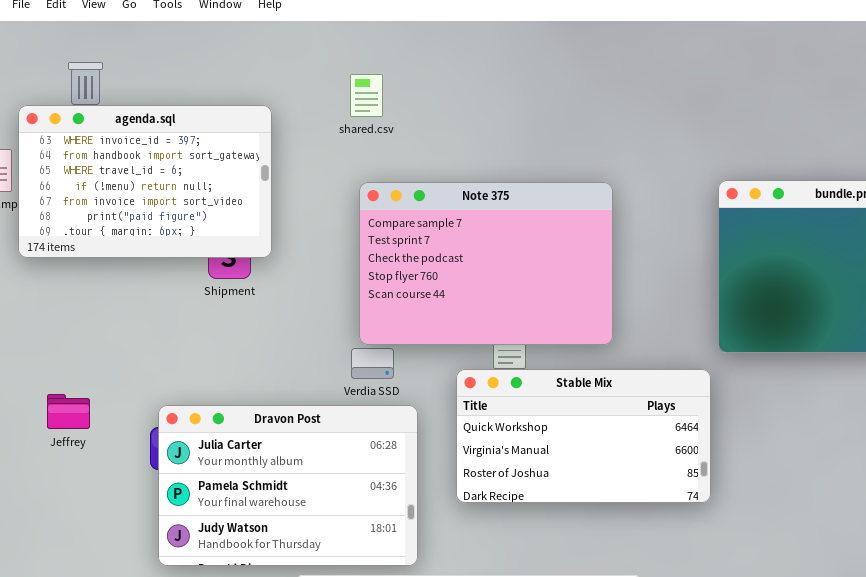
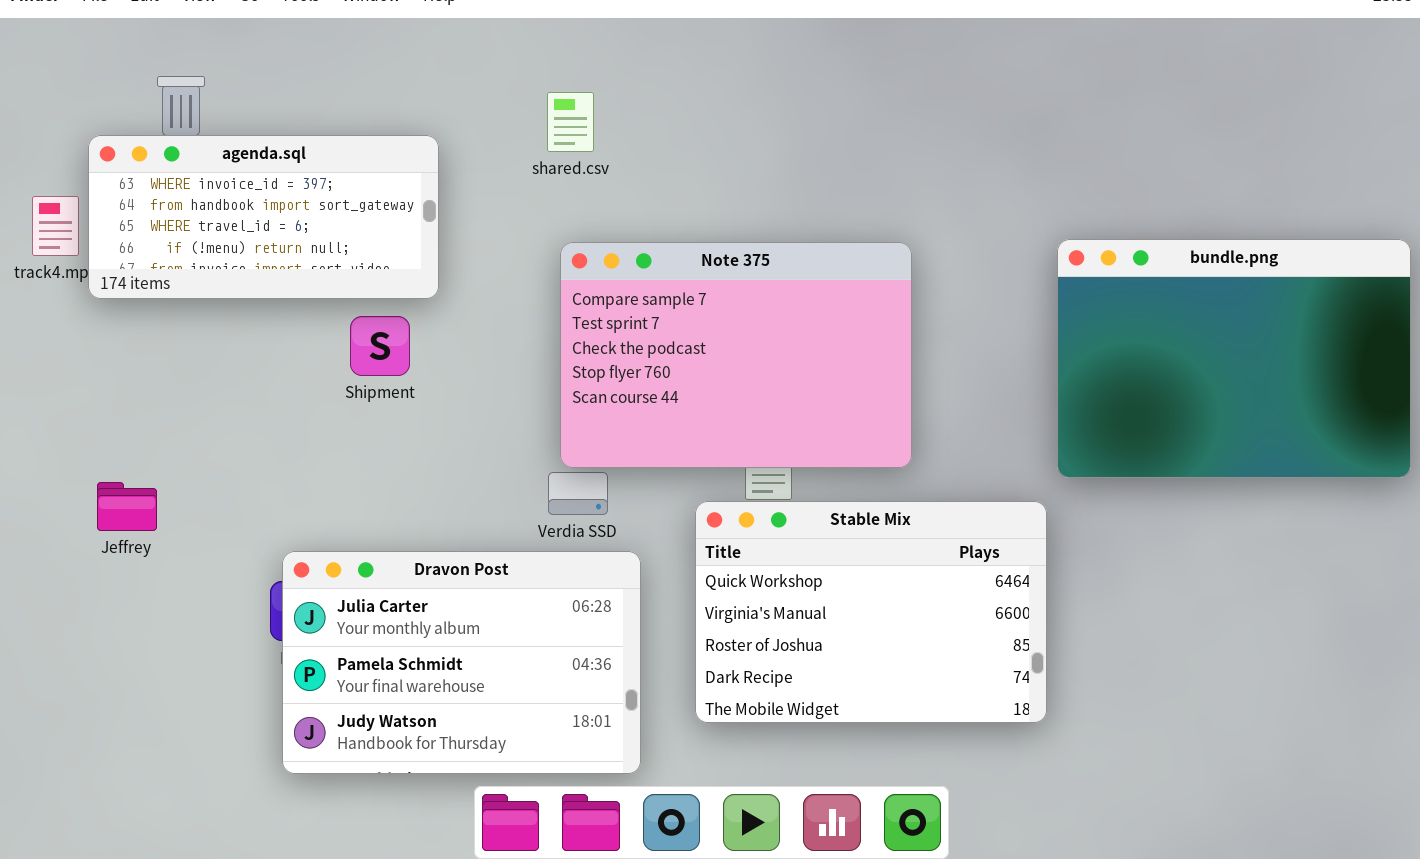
agenda.sql: [18,105,272,258] -> [88,135,439,299], resized
Stable Mix: [456,369,711,503] -> [695,501,1047,723], resized
Jeffrey: [47,394,90,429] -> [97,482,157,531], moved

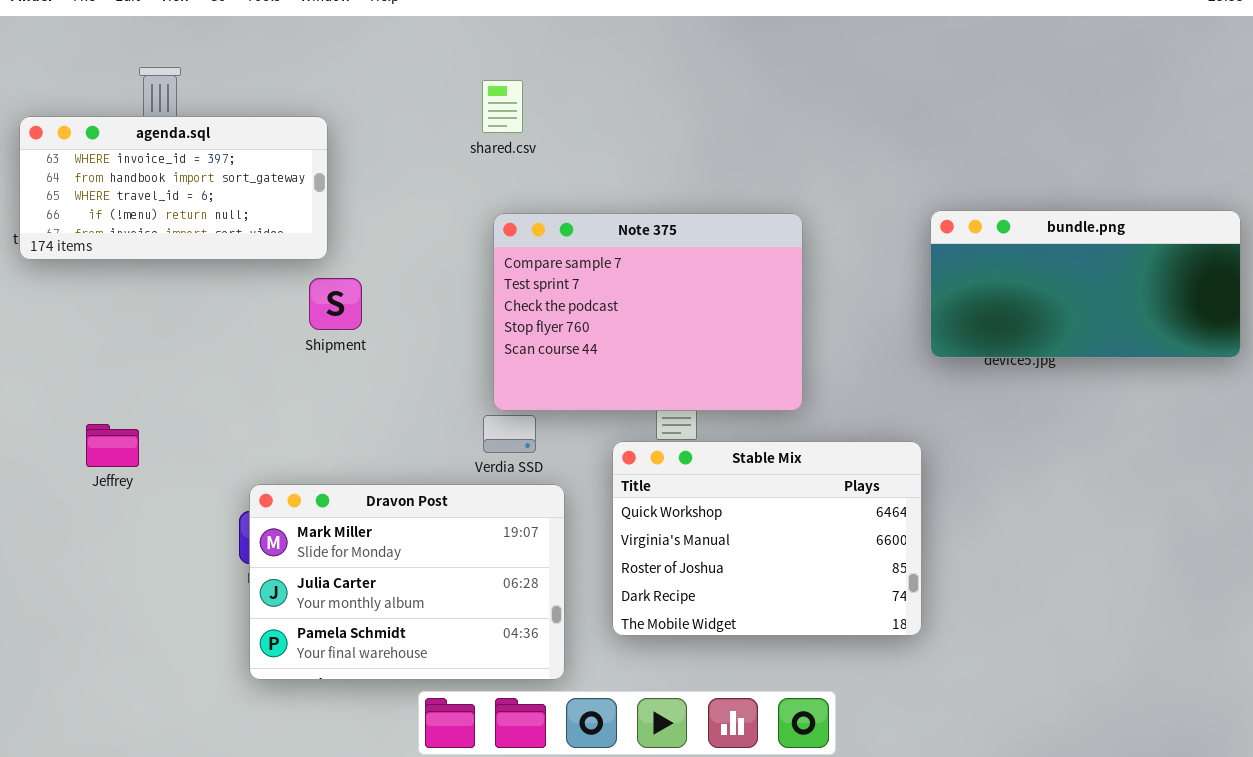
agenda.sql: [88,135,439,299] -> [19,116,328,260], moved
bundle.png: [1057,239,1411,478] -> [930,210,1241,358], resized
Dravon Post: [282,551,641,774] -> [249,484,565,680], scrolled up 1 row

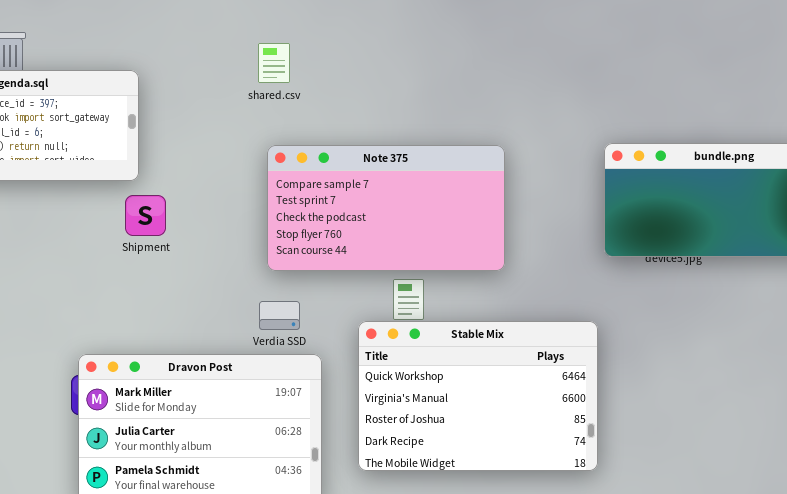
Note 375: [493,213,803,411] -> [267,145,505,271], resized

